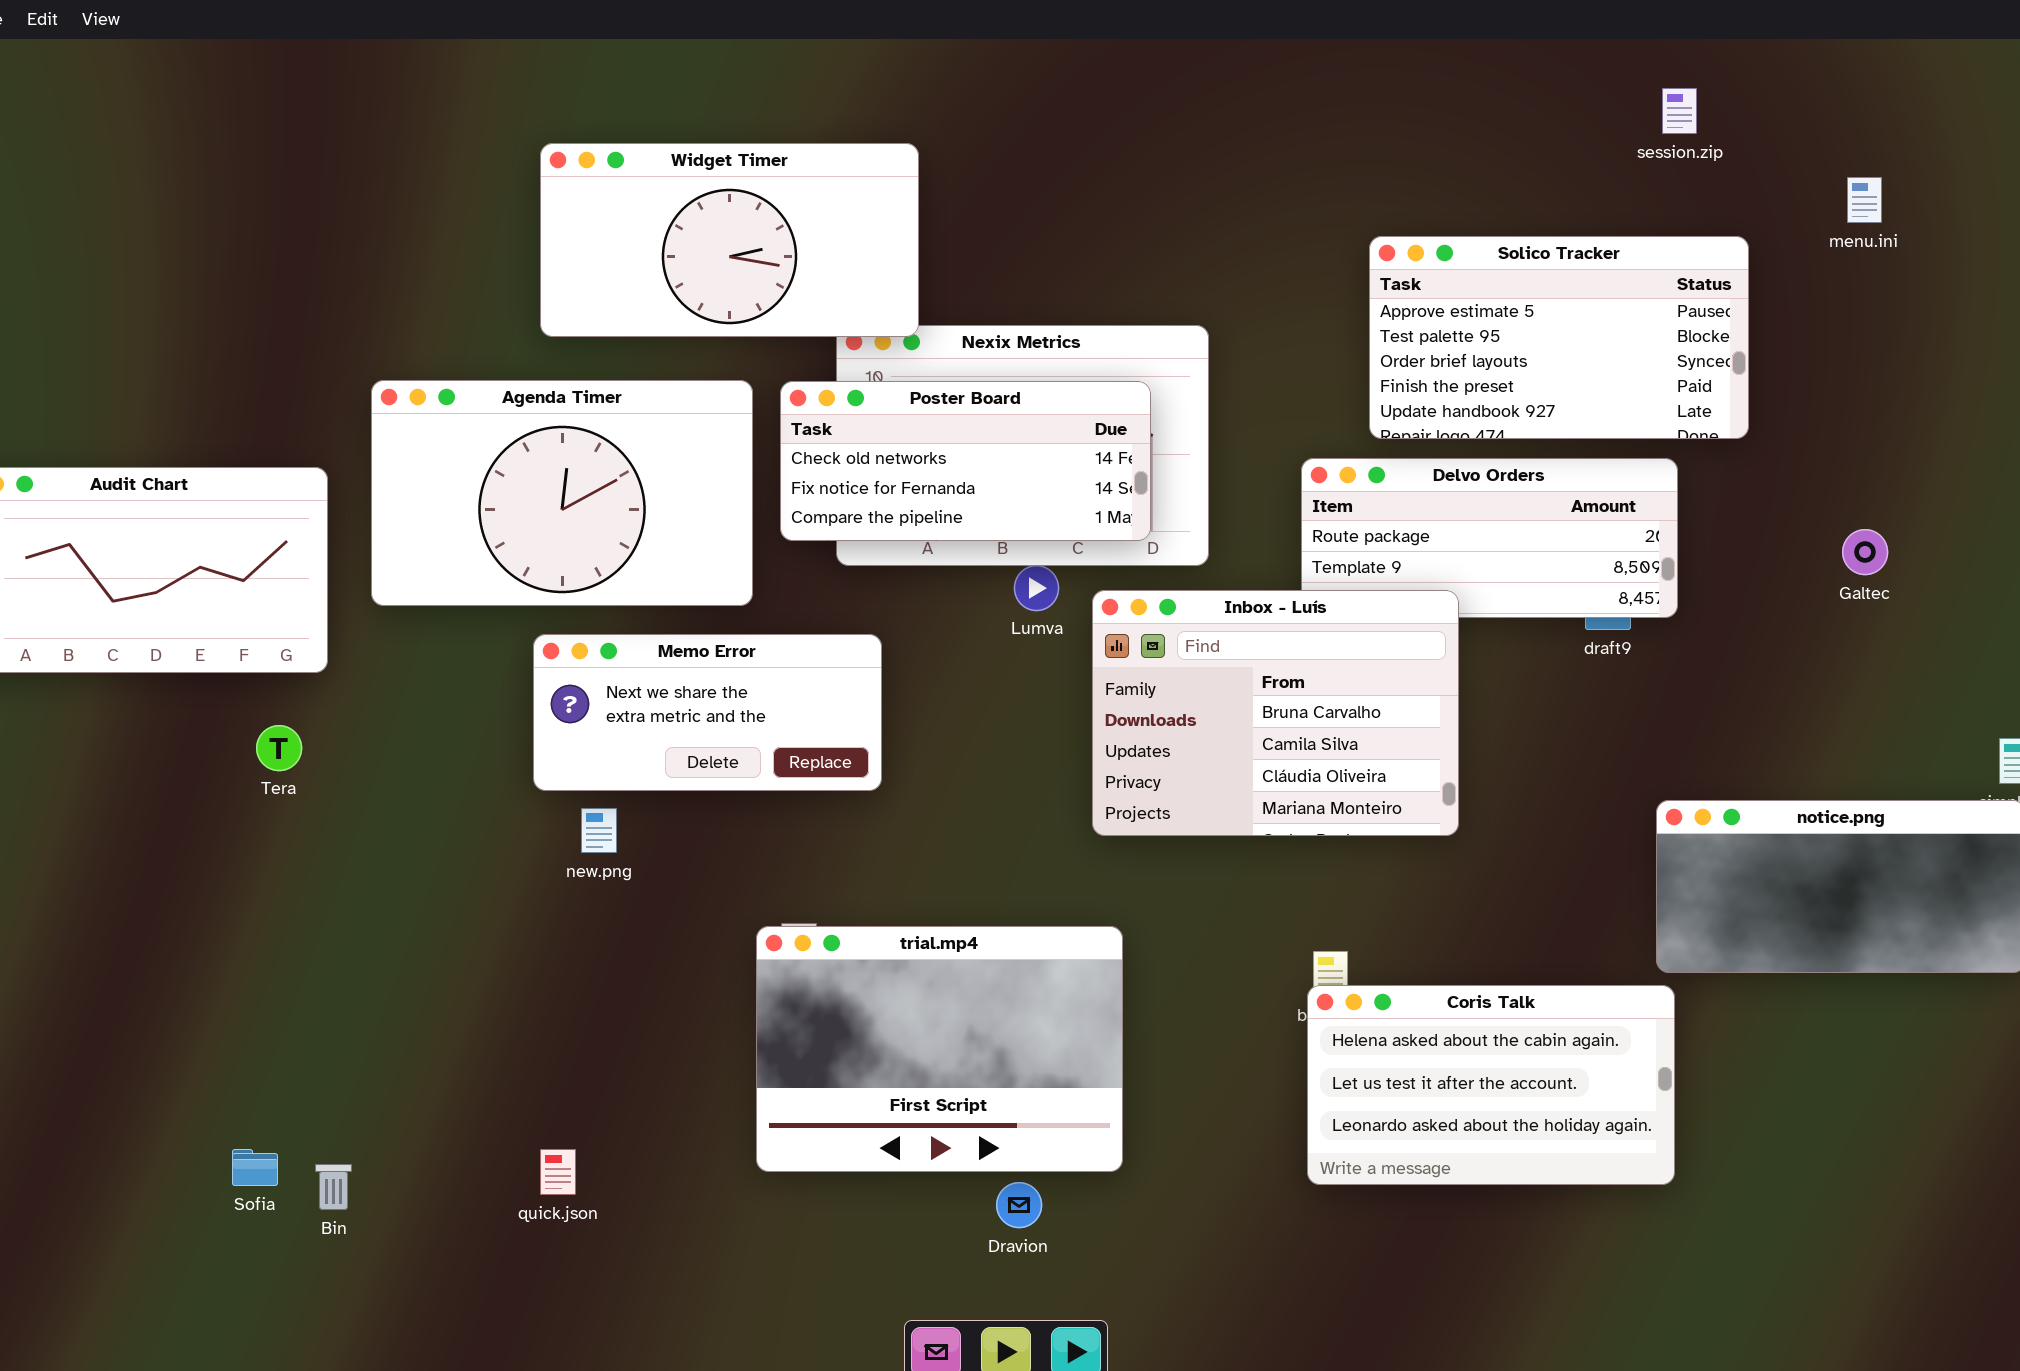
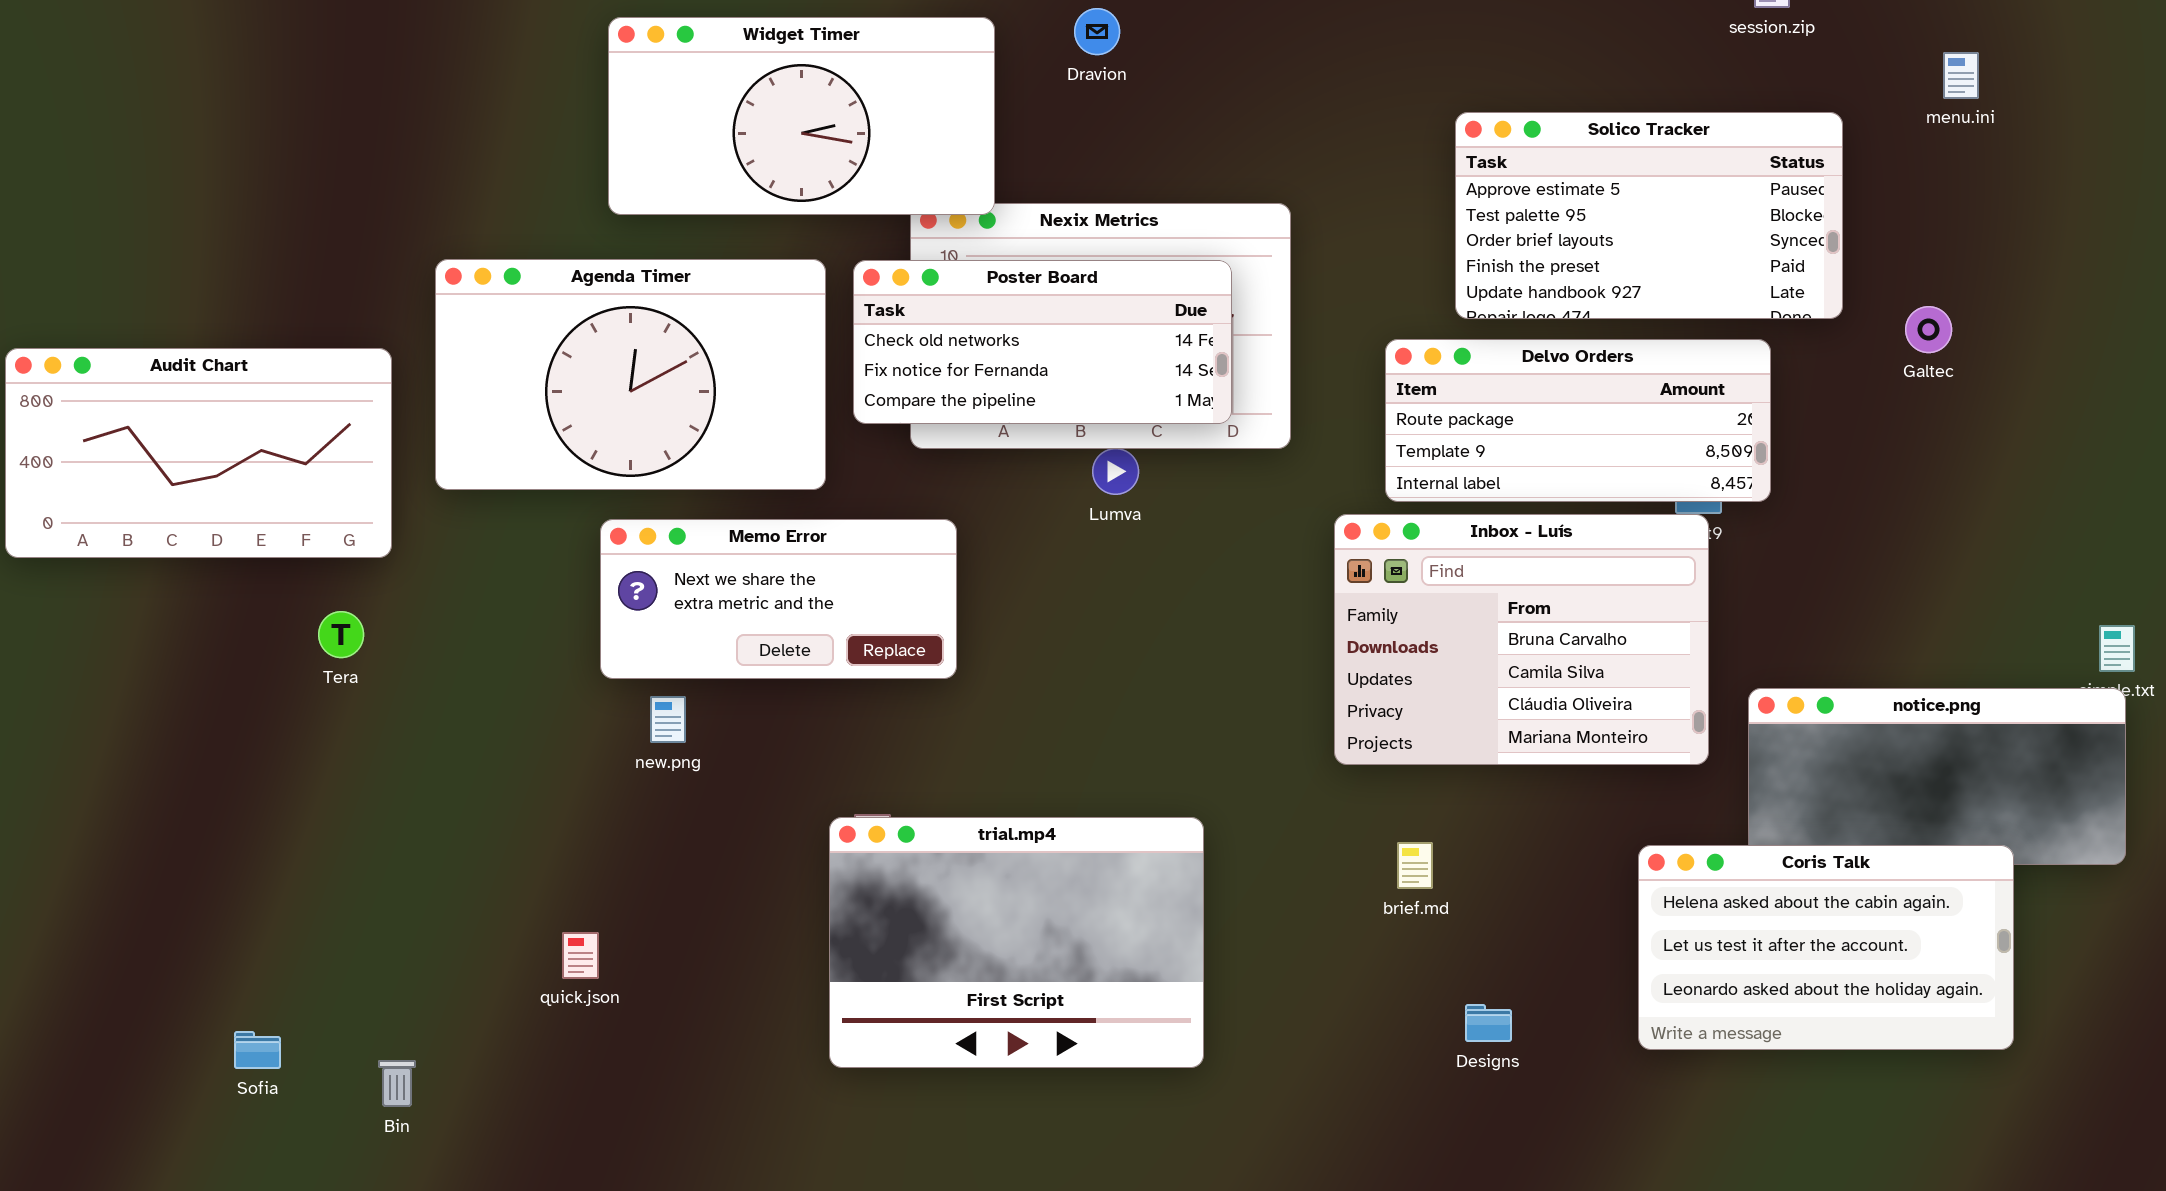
Galtec: [1842,529,1888,575] -> [1905,306,1952,353], moved
Inbox - Luís: [1092,590,1459,836] -> [1334,514,1709,765], moved
Coris Talk: [1307,985,1675,1185] -> [1638,845,2014,1050], moved
Sofia: [232,1149,278,1186] -> [234,1031,281,1069], moved
quick.json: [540,1149,576,1195] -> [562,932,599,979], moved
Dravion: [996,1182,1042,1228] -> [1074,8,1120,55], moved

